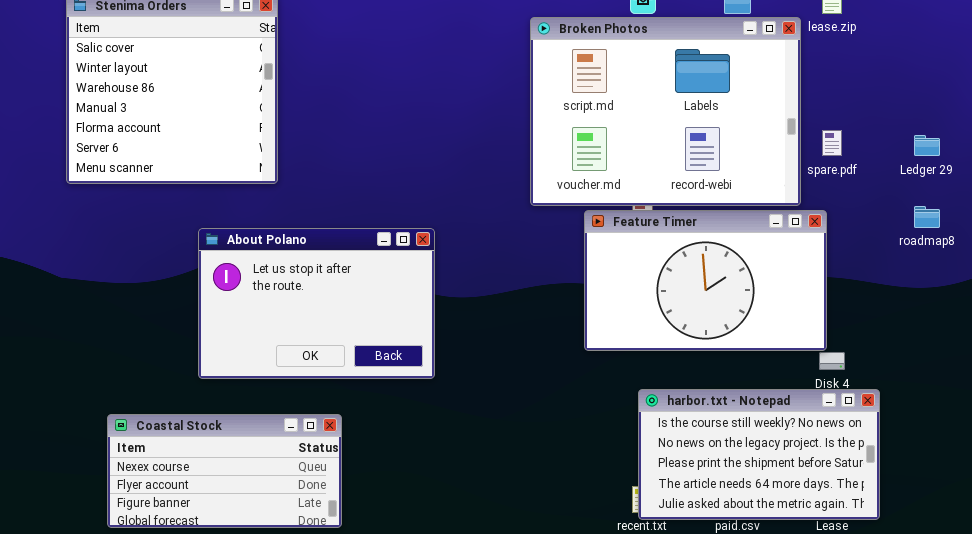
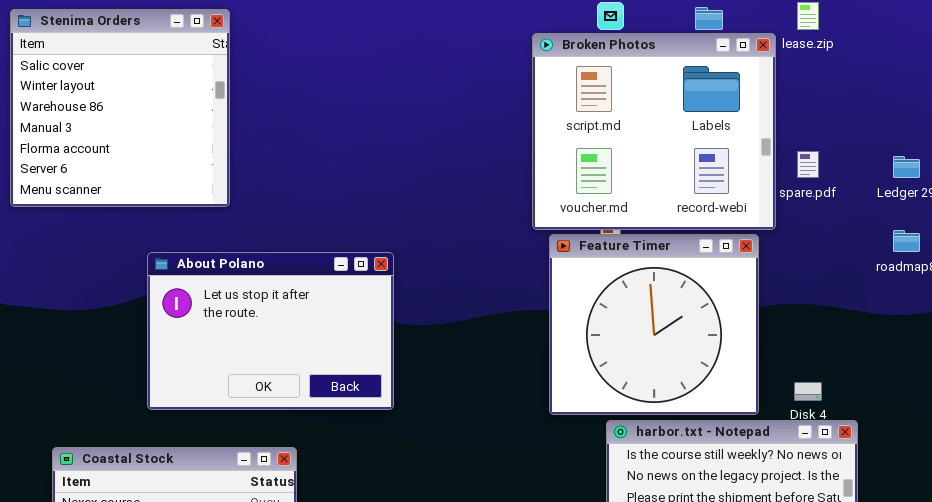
Broken Photos: [530,17,801,206] -> [532,33,776,230], resized
Feature Timer: [584,210,827,351] -> [549,234,759,415], resized

